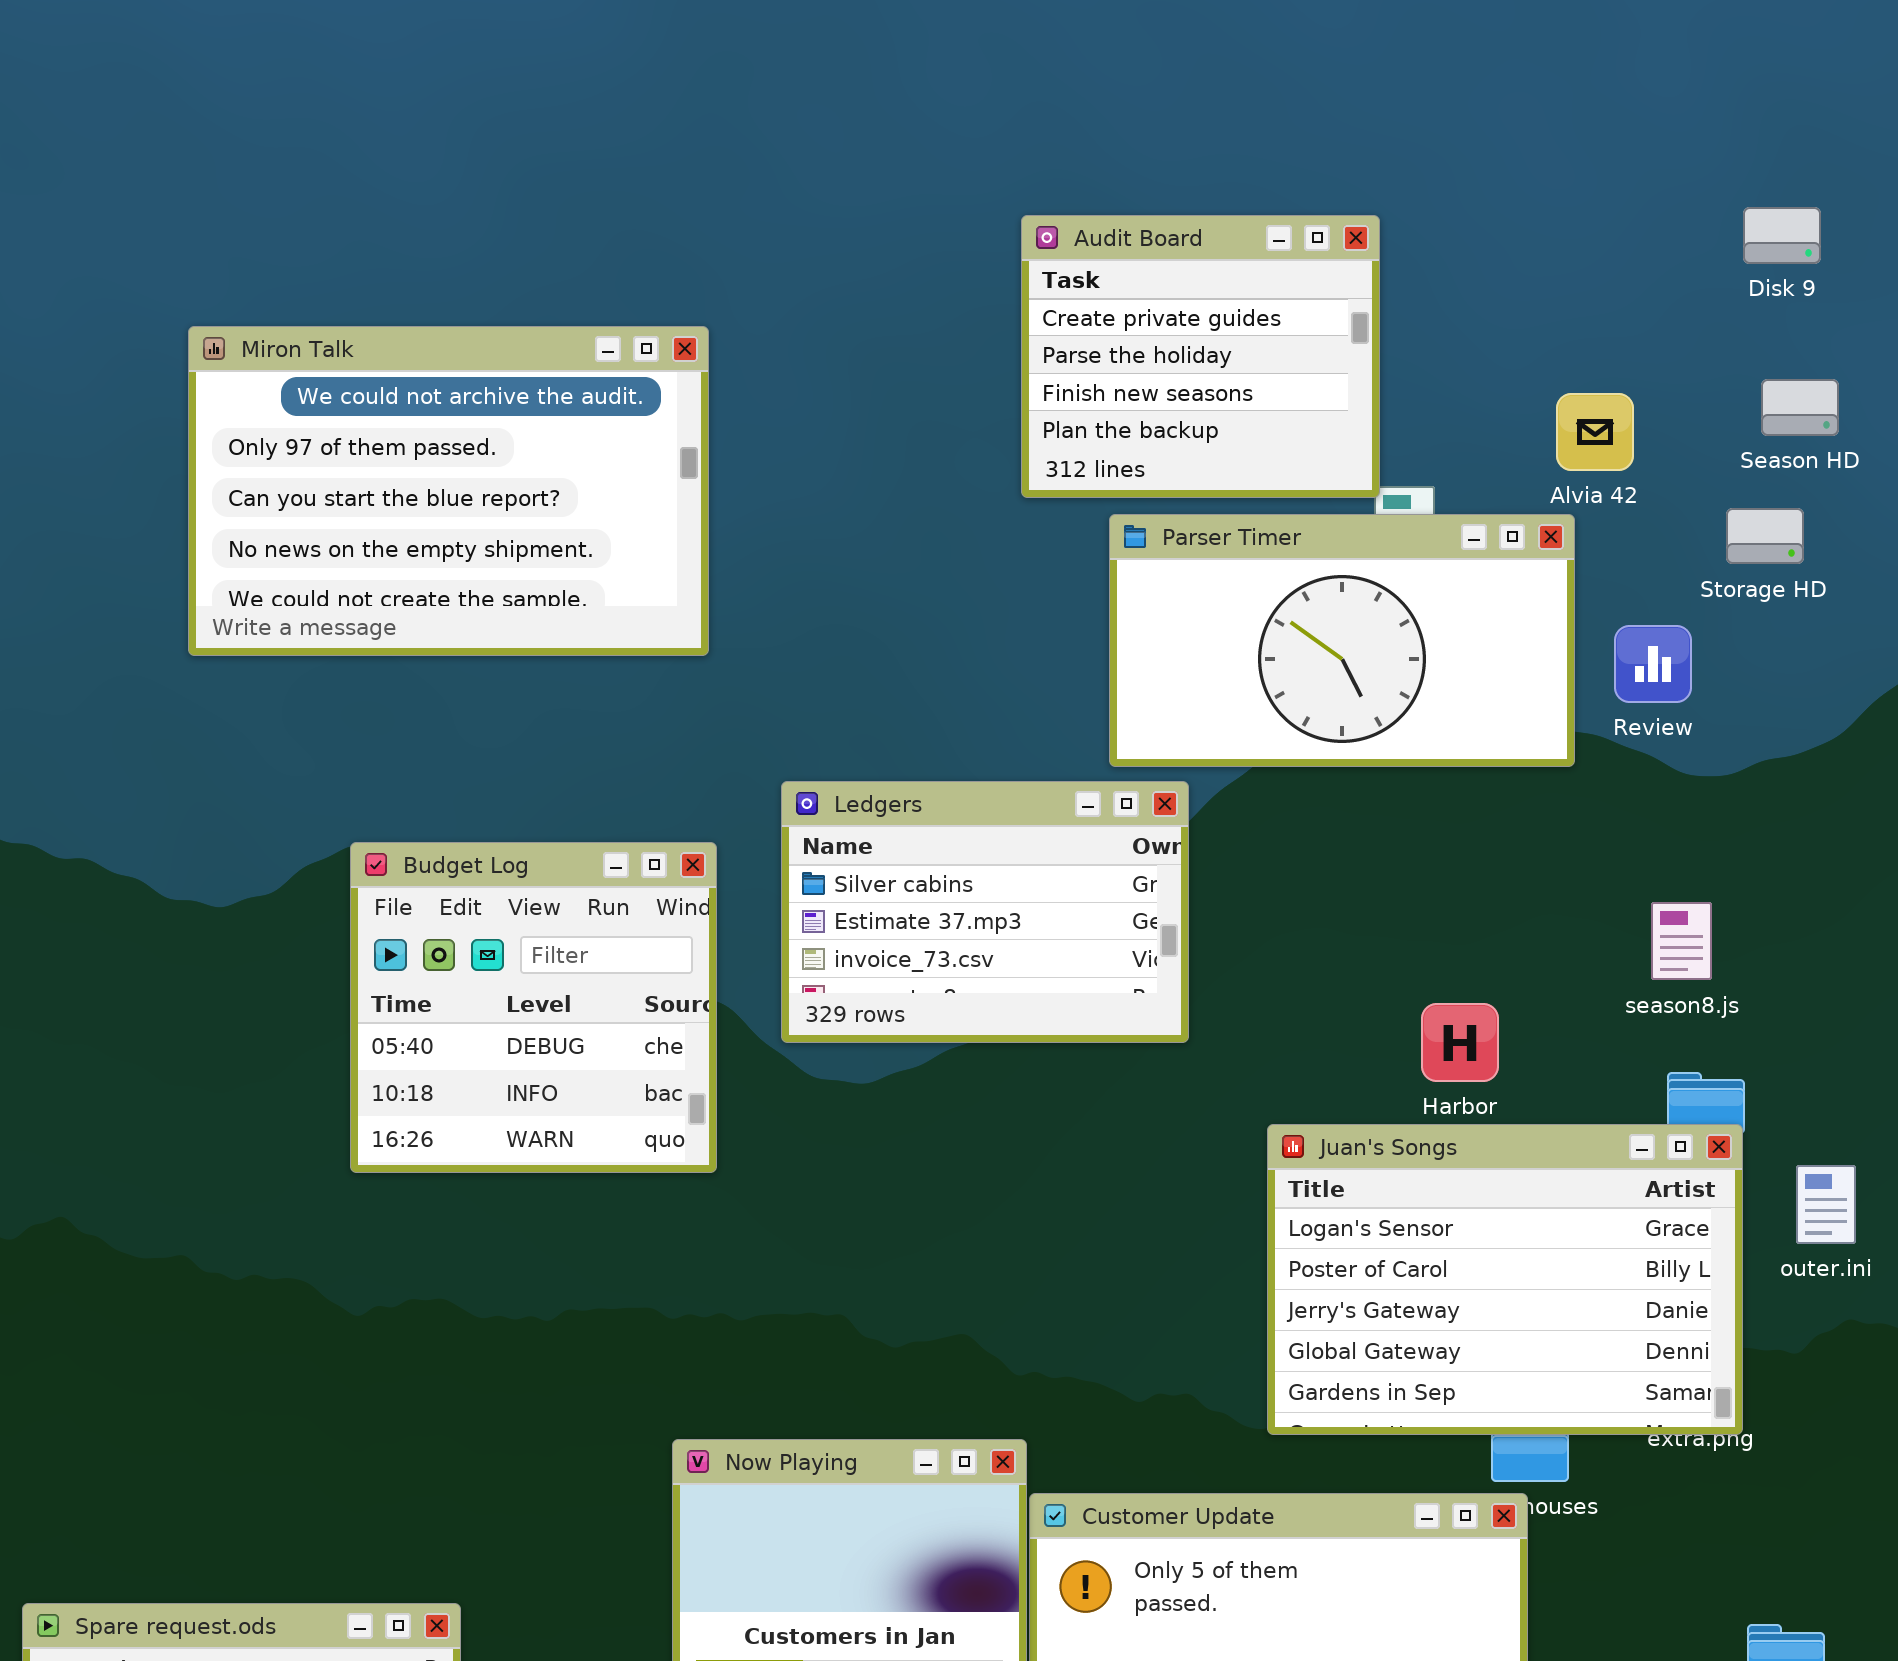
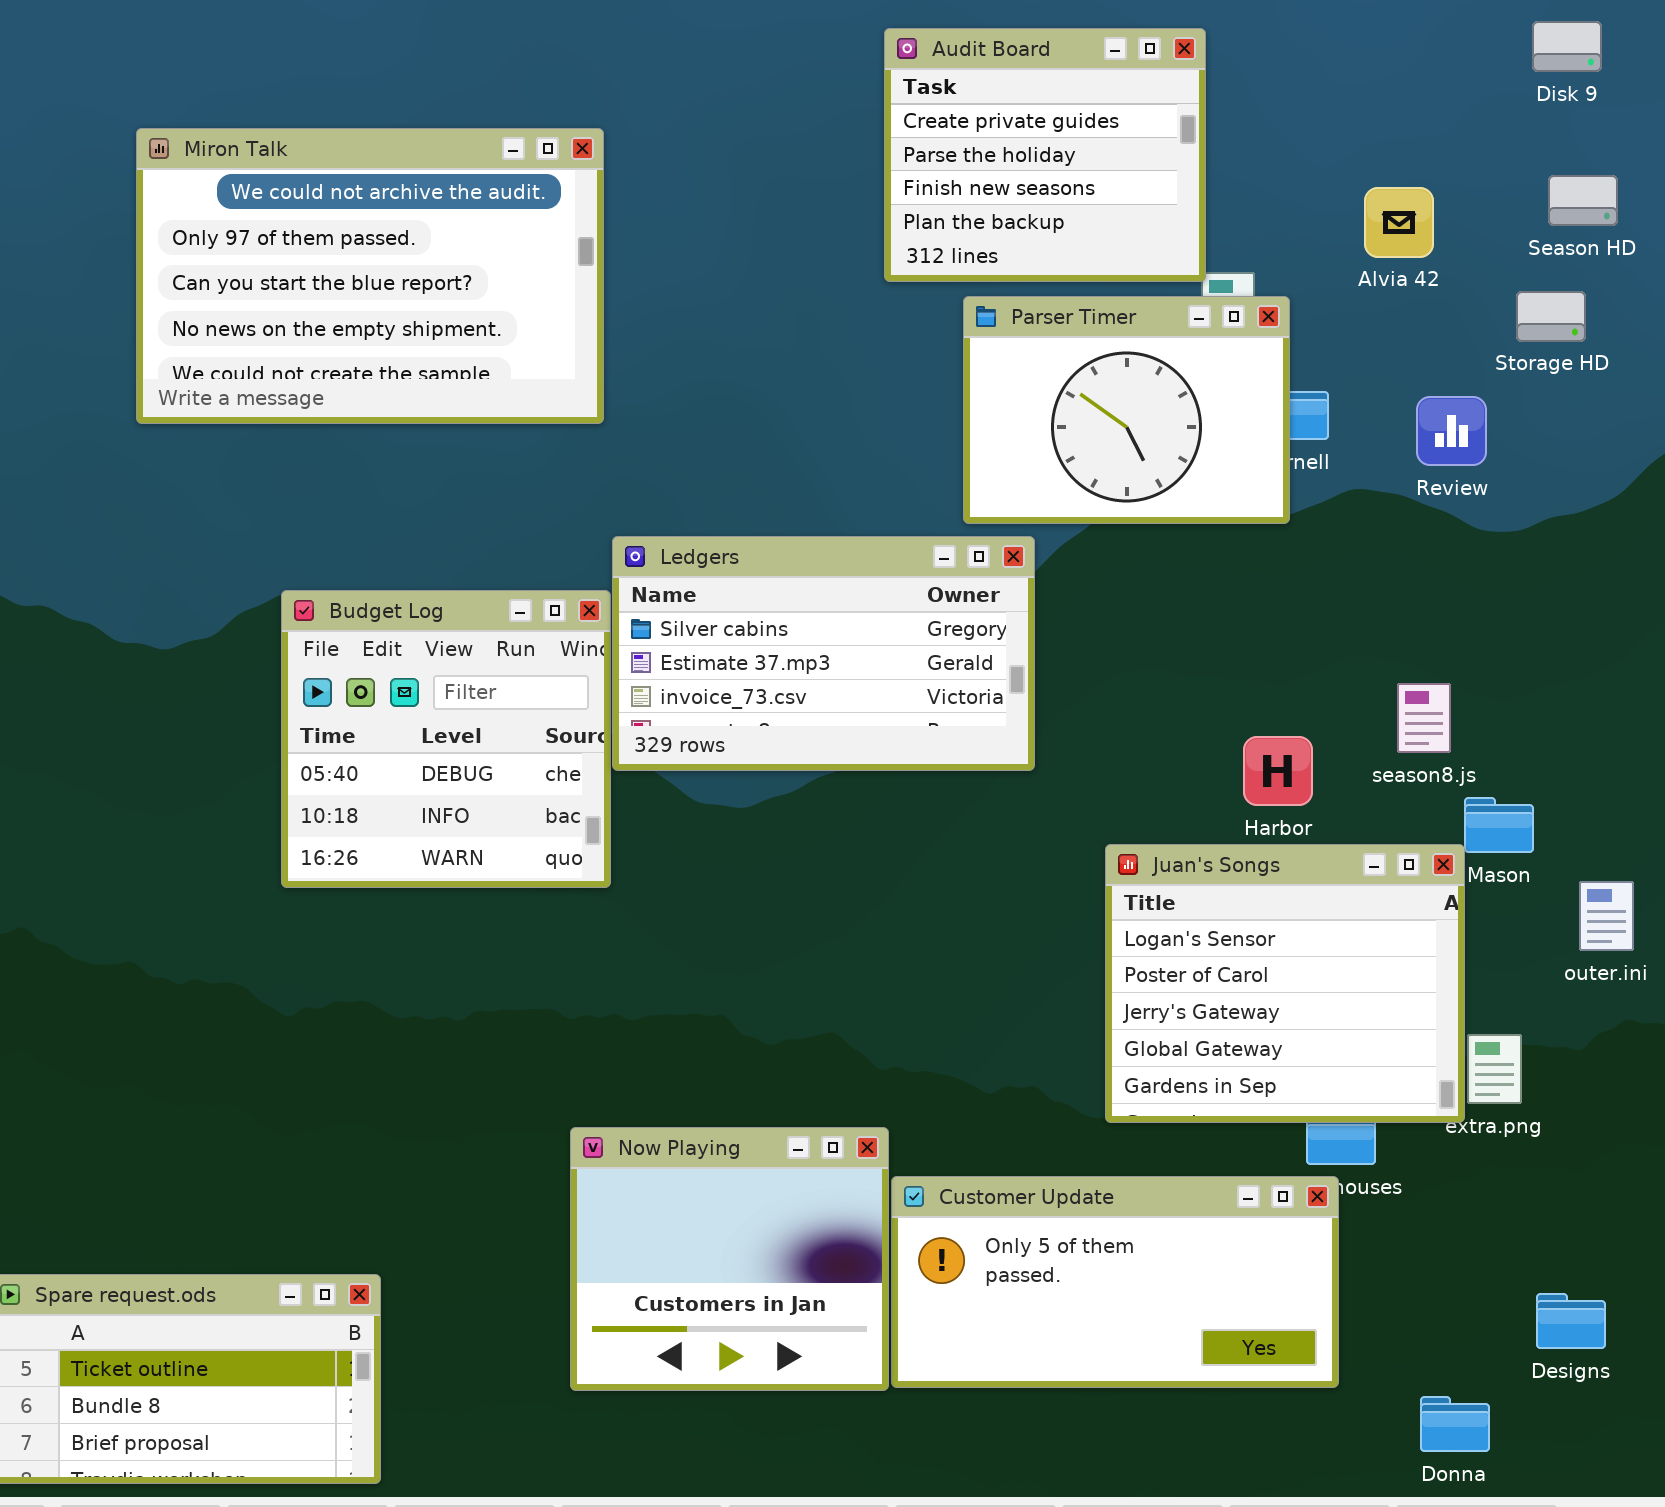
Parser Timer: [1109,514,1575,767] -> [963,296,1290,524], resized
Ledgers: [781,781,1189,1043] -> [612,536,1035,771], resized
season8.js: [1651,902,1712,980] -> [1397,683,1451,753], moved
Juan's Songs: [1267,1124,1743,1435] -> [1105,844,1465,1123], resized

